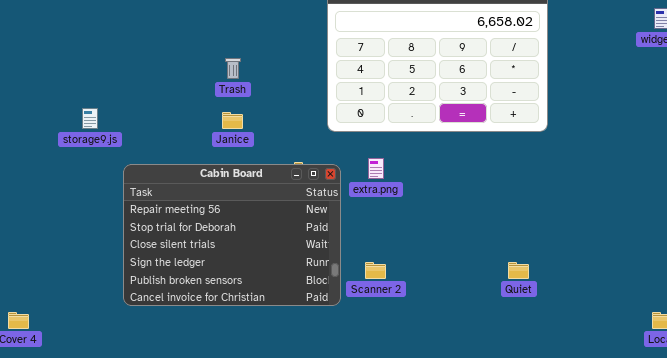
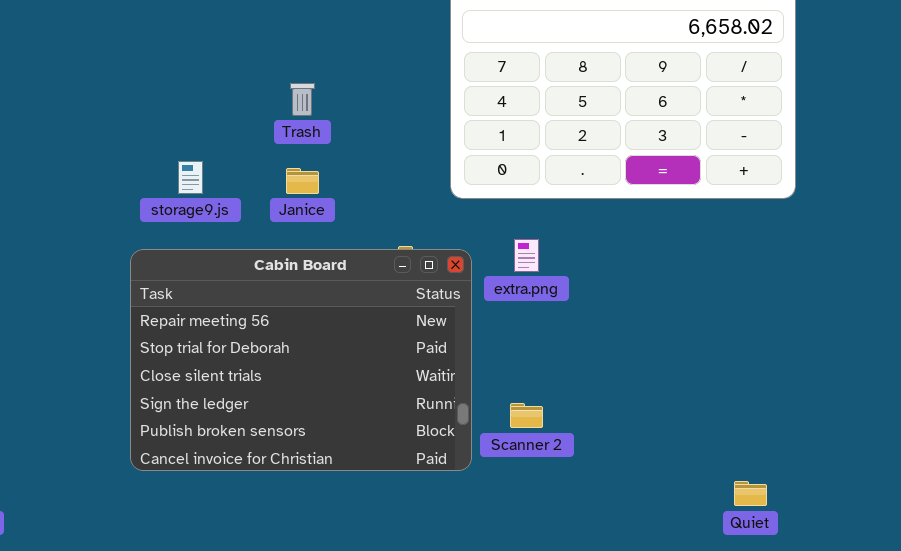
storage9.js: [82,108,98,129] -> [178,161,203,194], moved
Quiet: [508,262,529,279] -> [734,481,767,506], moved

